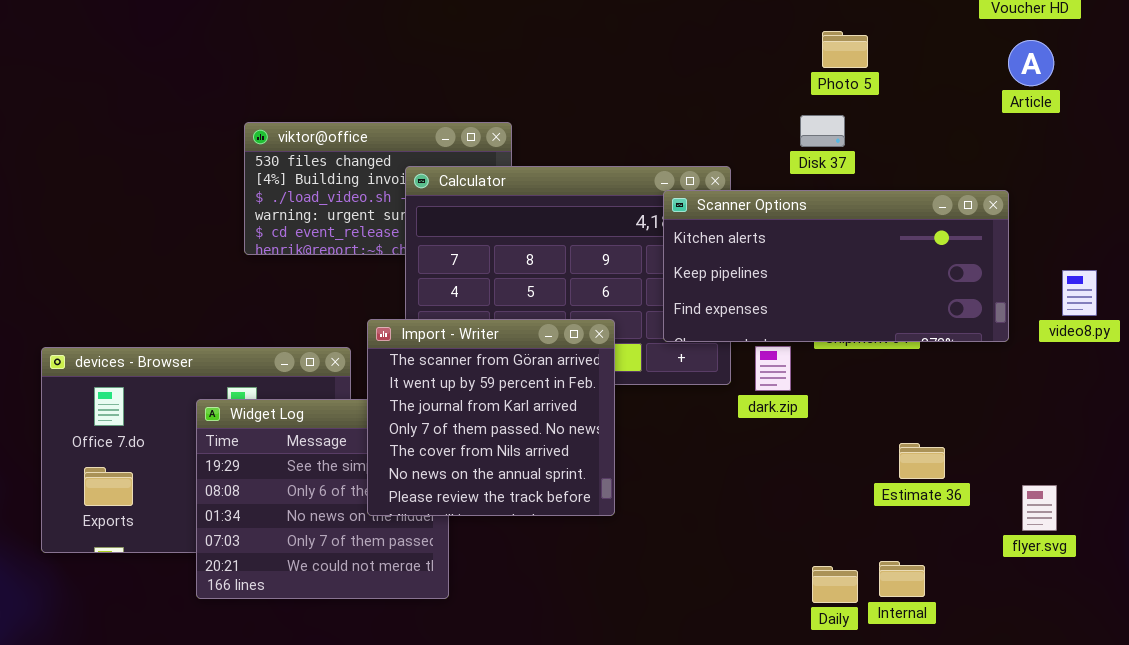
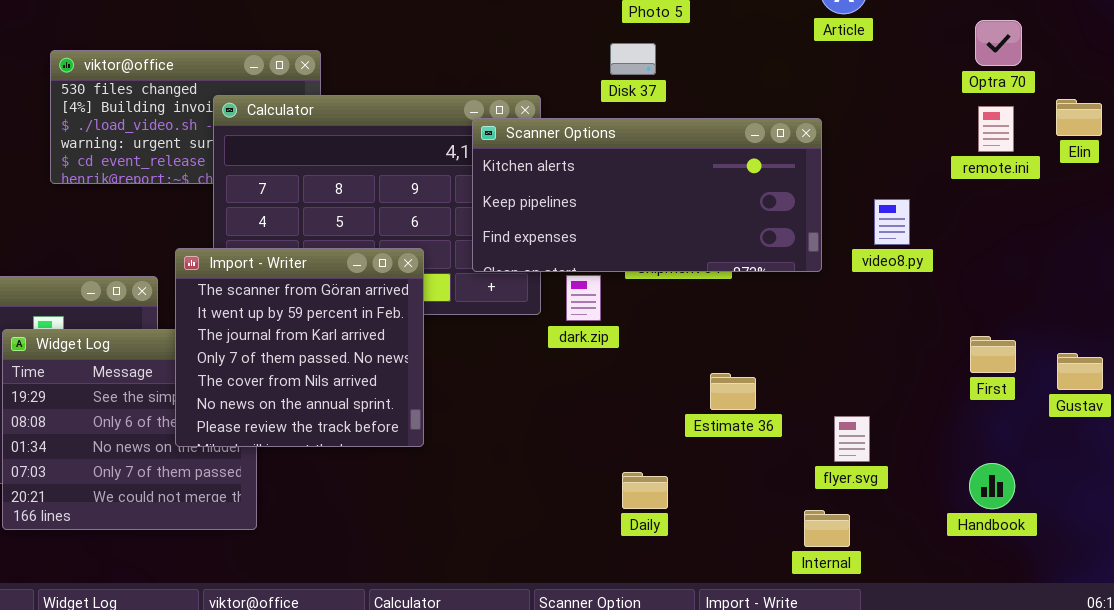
Internal: [879,561,925,597] -> [804,510,850,547], moved
Daily: [812,566,858,603] -> [622,472,668,509], moved

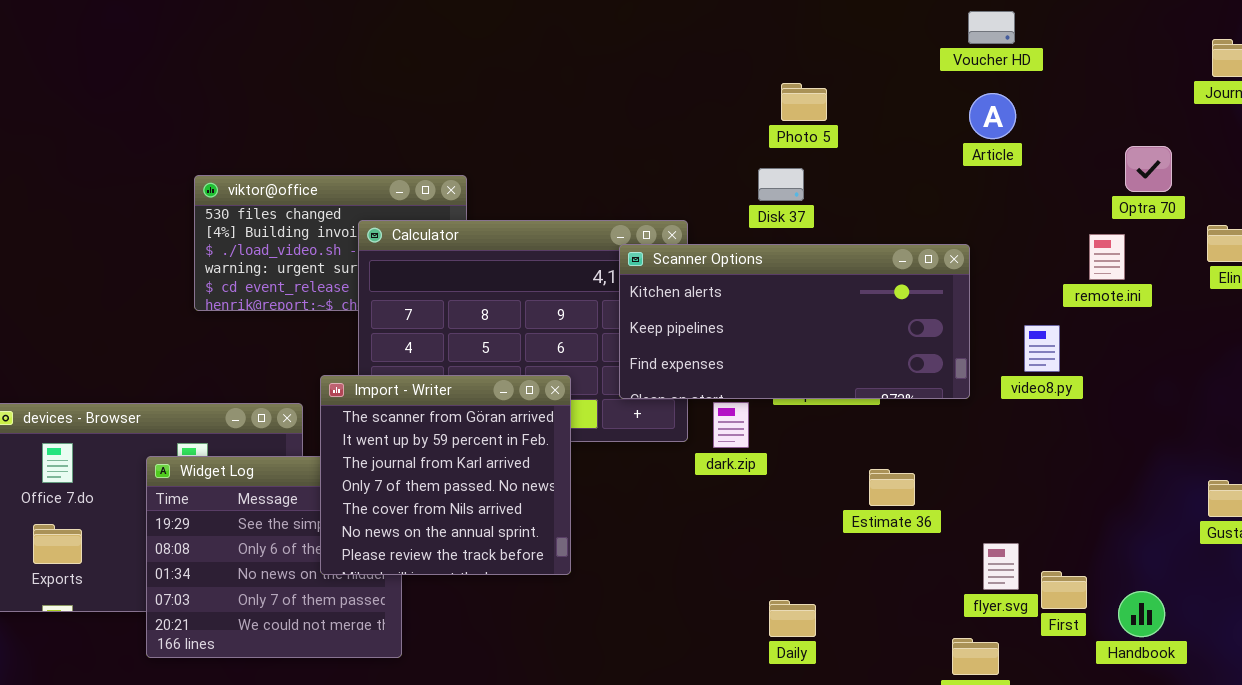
remote.ini: [978,106,1014,152] -> [1089,234,1125,280], moved
First: [970,336,1016,373] -> [1041,571,1087,609], moved
Estimate 36: [710,373,756,410] -> [869,469,915,506], moved

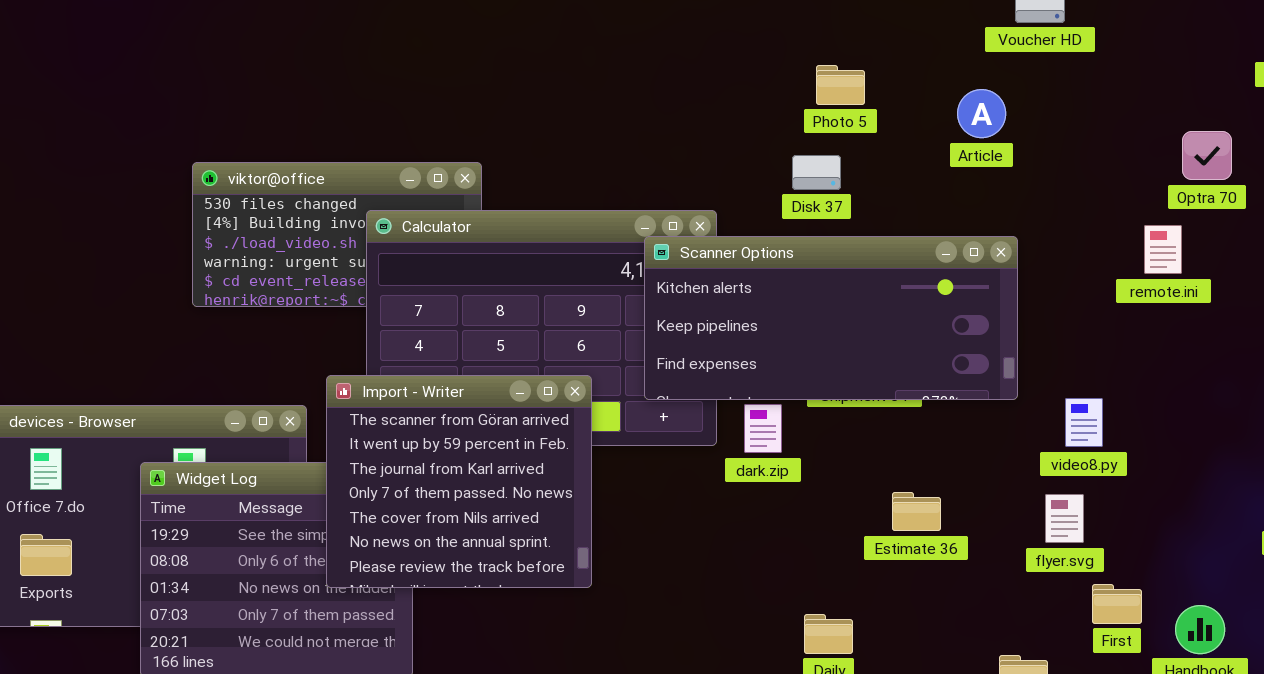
Article: [969,93,1016,139] -> [957,89,1006,138], moved
video8.py: [1024,325,1060,372] -> [1065,398,1103,447], moved
Estimate 36: [869,469,915,506] -> [892,492,941,531], moved
flyer.svg: [983,543,1019,590] -> [1045,494,1084,543], moved

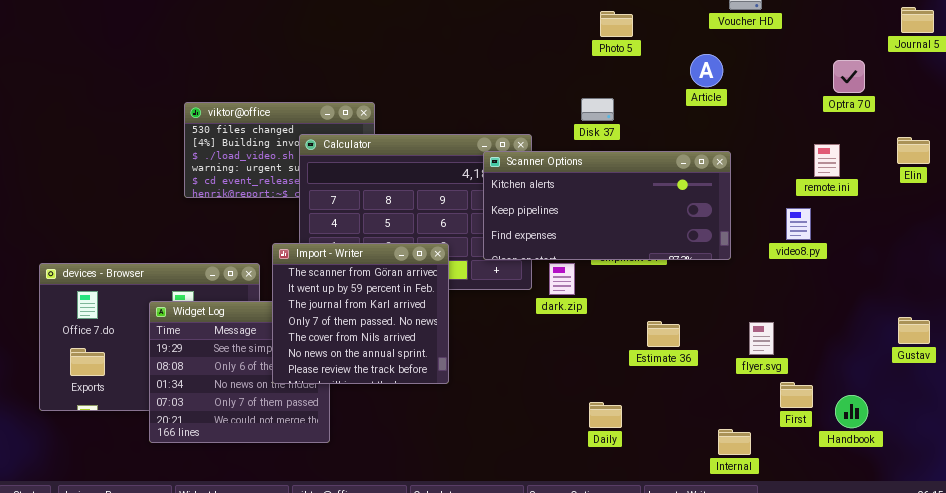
Photo 5: [816,65,865,105] -> [600,11,633,37], moved
Optra 70: [1182,131,1232,180] -> [833,60,865,93], moved
video8.py: [1065,398,1103,447] -> [786,208,811,240], moved

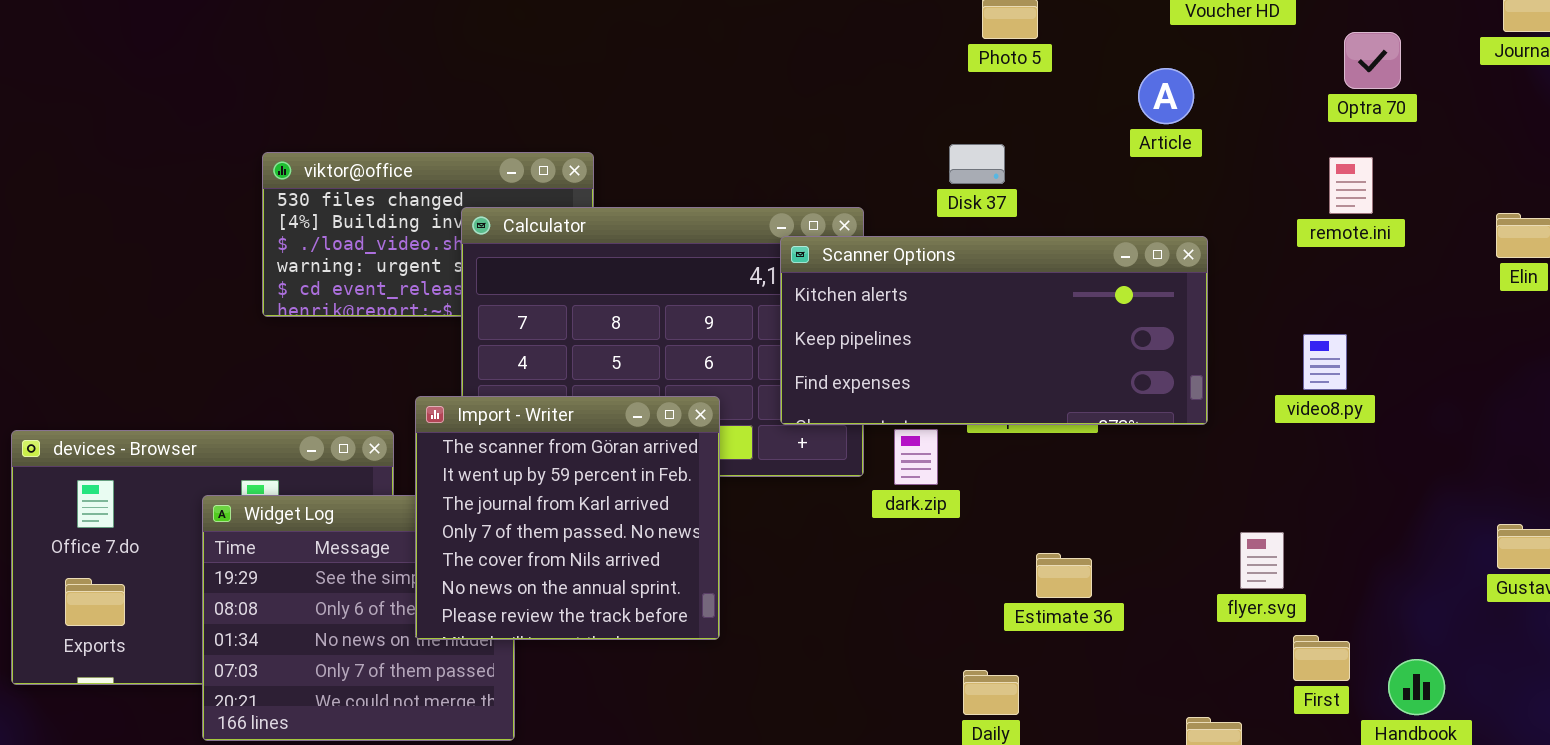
Optra 70: [833,60,865,93] -> [1344,32,1401,89], moved
remote.ini: [814,144,840,177] -> [1329,157,1373,214], moved
Estimate 36: [647,321,680,347] -> [1036,553,1092,598], moved

